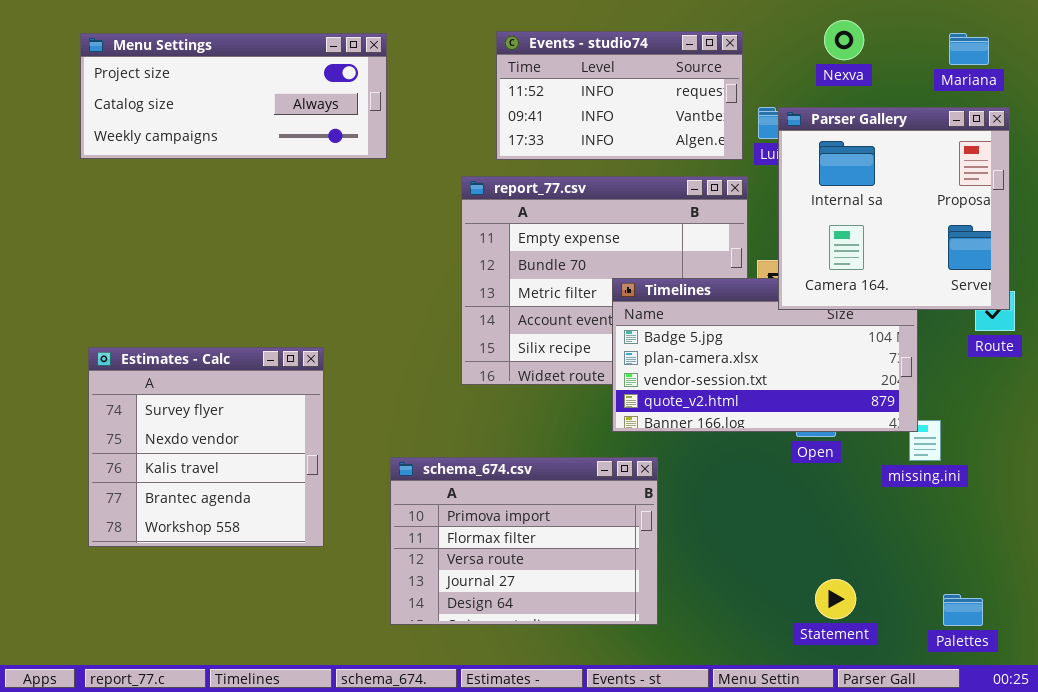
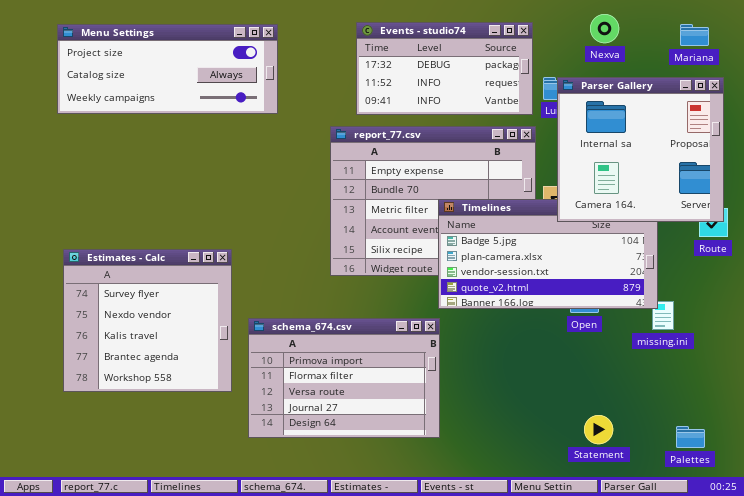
Events - studio74: [496,31,743,160] -> [356,22,533,115], scrolled up 1 row
schema_674.csv: [390,457,658,625] -> [248,318,440,438], moved

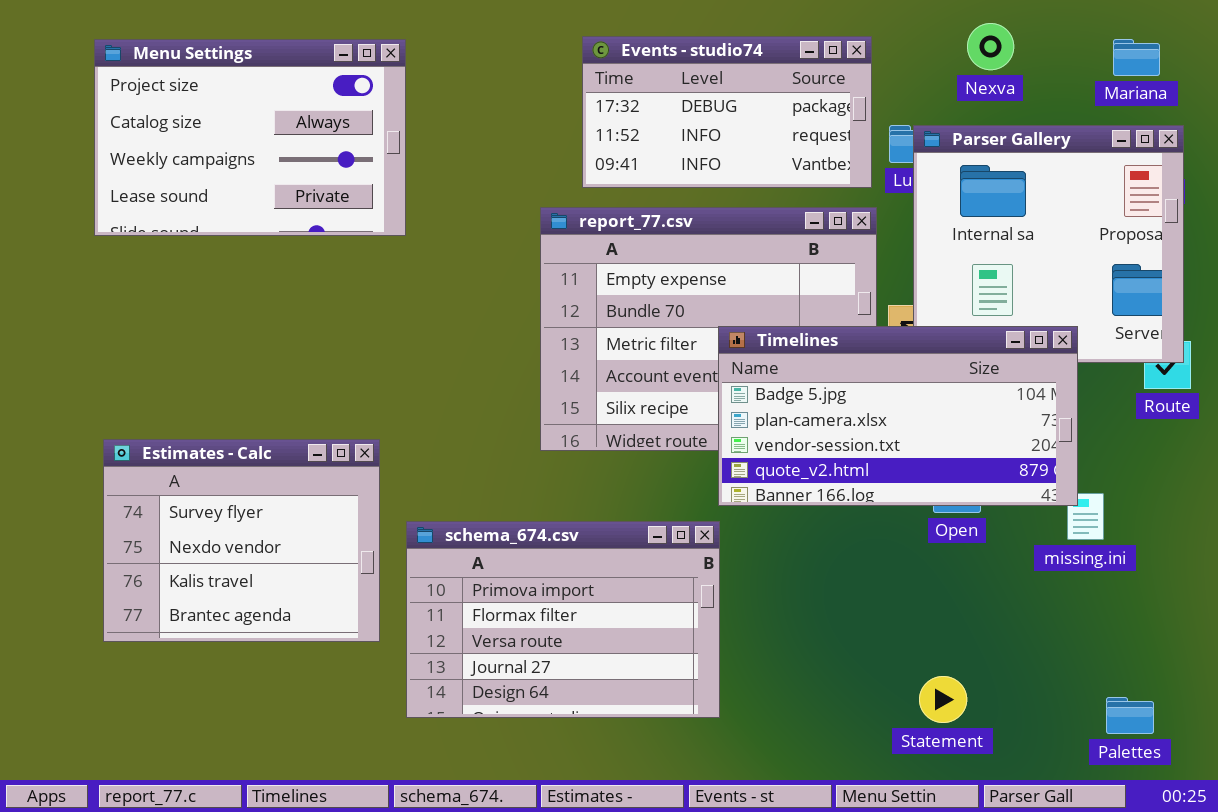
Menu Settings: [57,24,278,114] -> [94,39,406,236], resized
Timelines: [438,199,658,309] -> [718,326,1078,506], raised
Estimates - Calc: [63,249,232,392] -> [103,439,380,642], resized
Statement: [584,415,613,444] -> [919,676,967,723], moved

